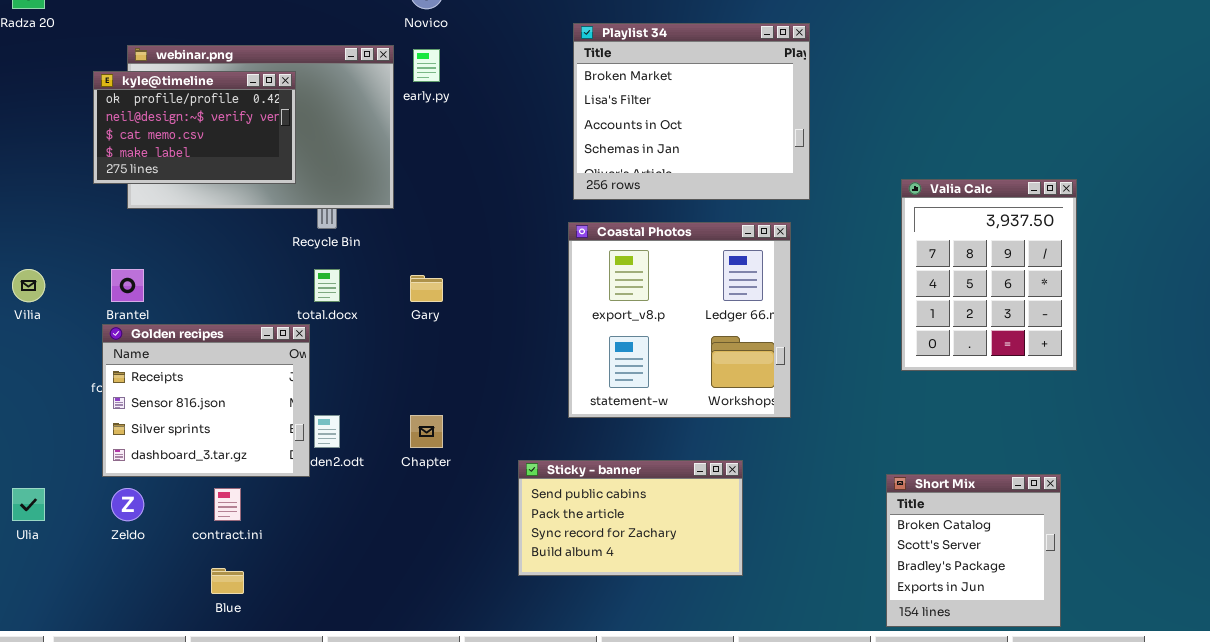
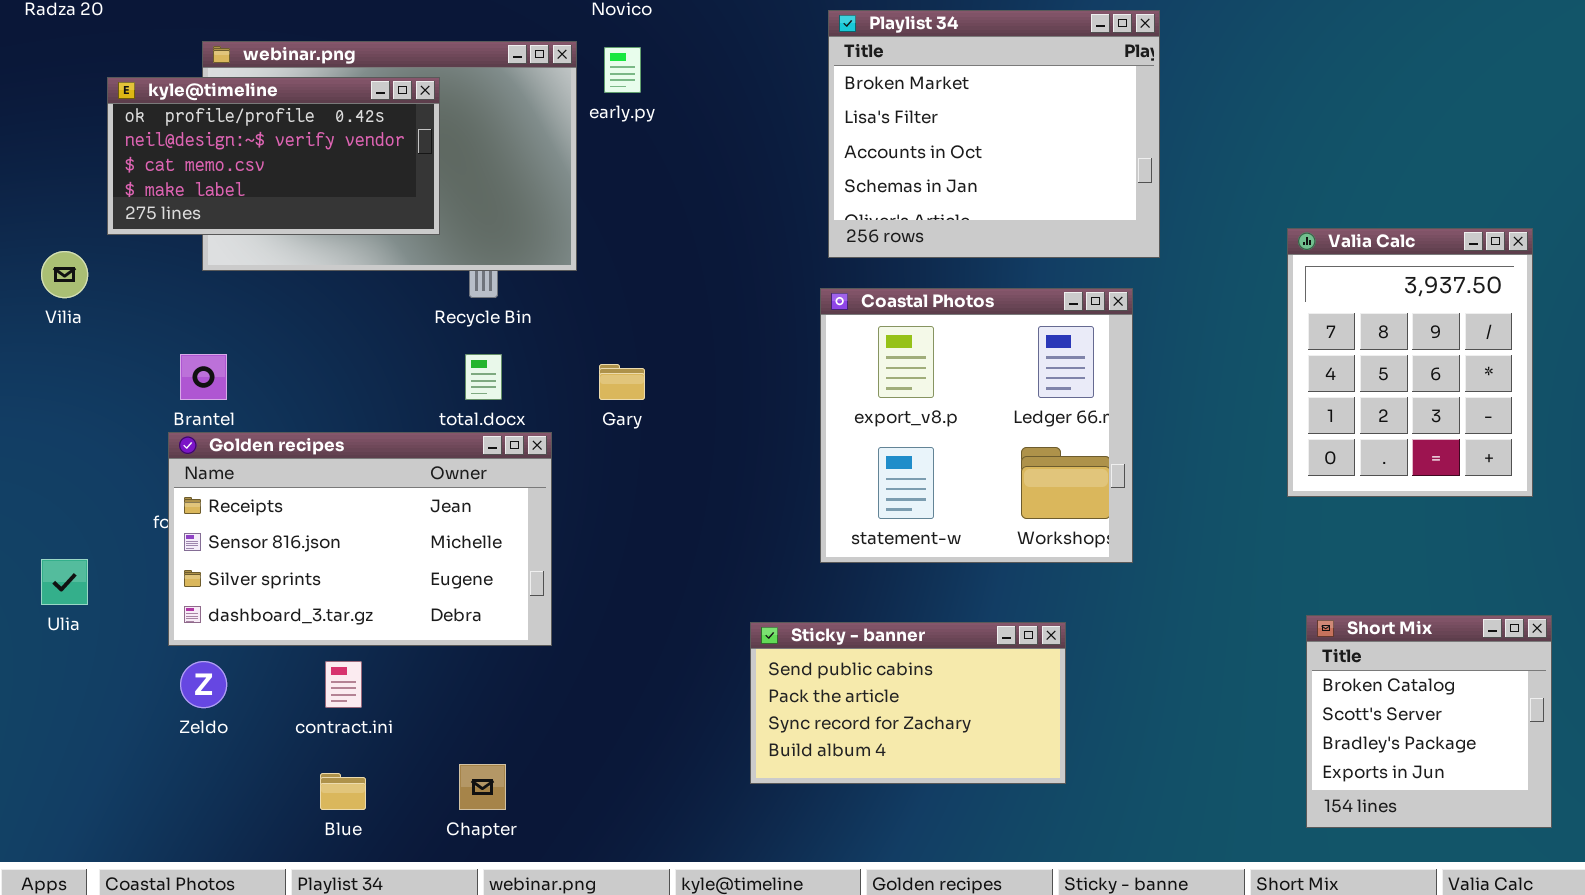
kyle@timeline: [93,71,296,184] -> [107,77,440,235], resized
Vilia: [12,269,45,302] -> [41,251,88,298], moved
Golden recipes: [102,324,310,477] -> [168,432,552,646], resized
Chapter: [410,415,443,448] -> [459,764,506,810], moved
Short Mix: [886,474,1061,627] -> [1306,615,1552,828], moved
Ulia: [12,488,45,521] -> [41,559,88,605], moved

